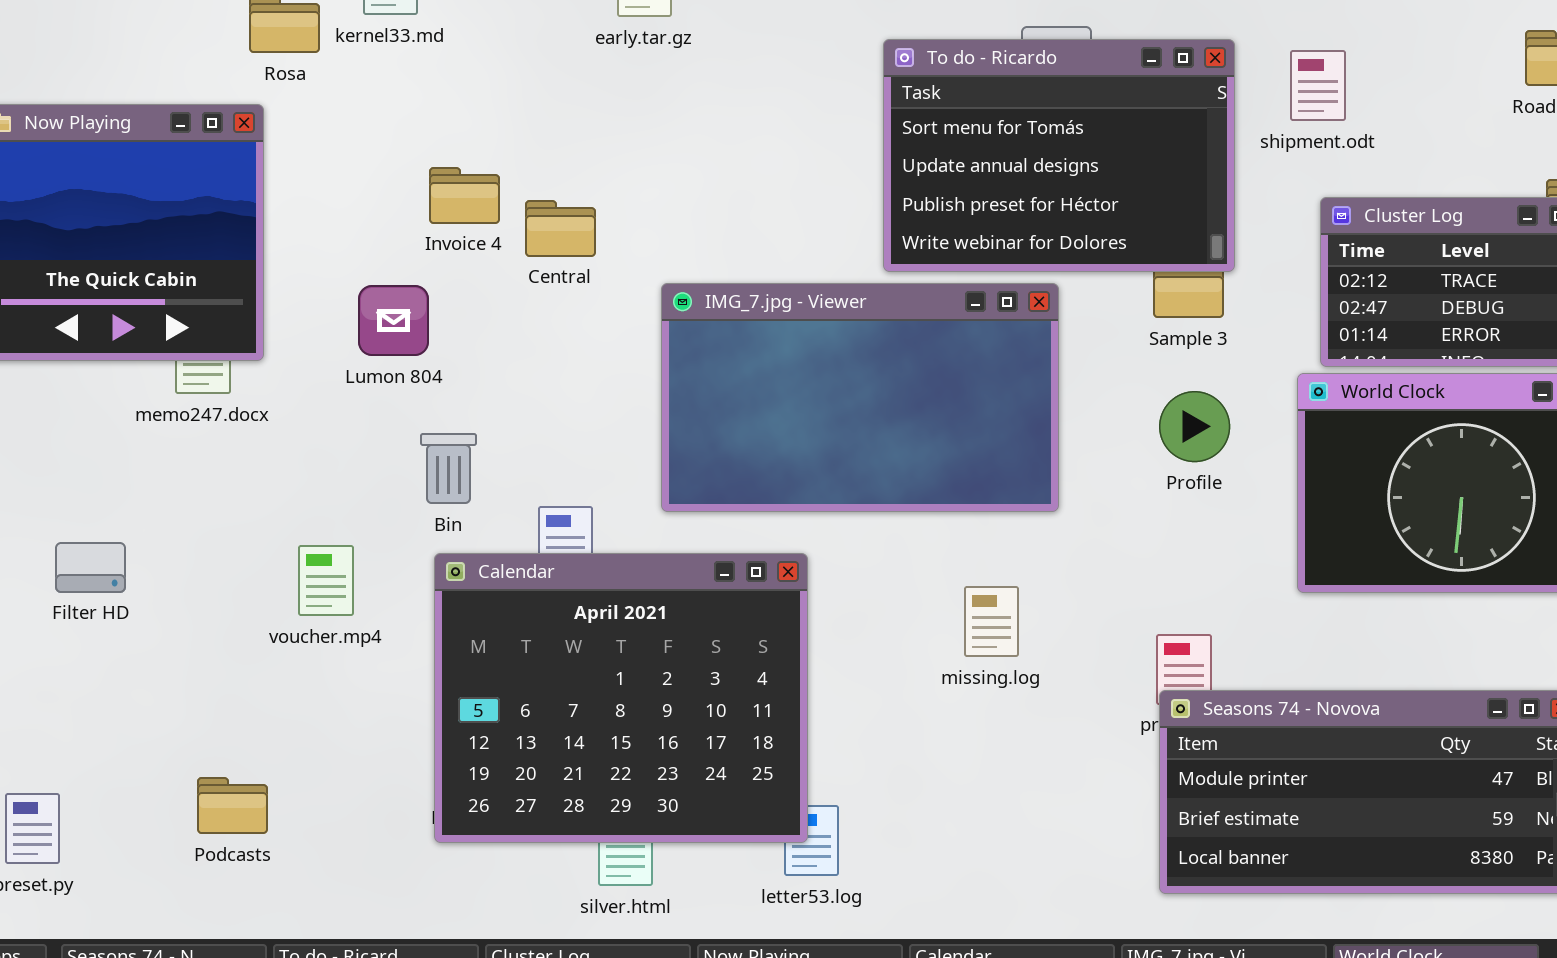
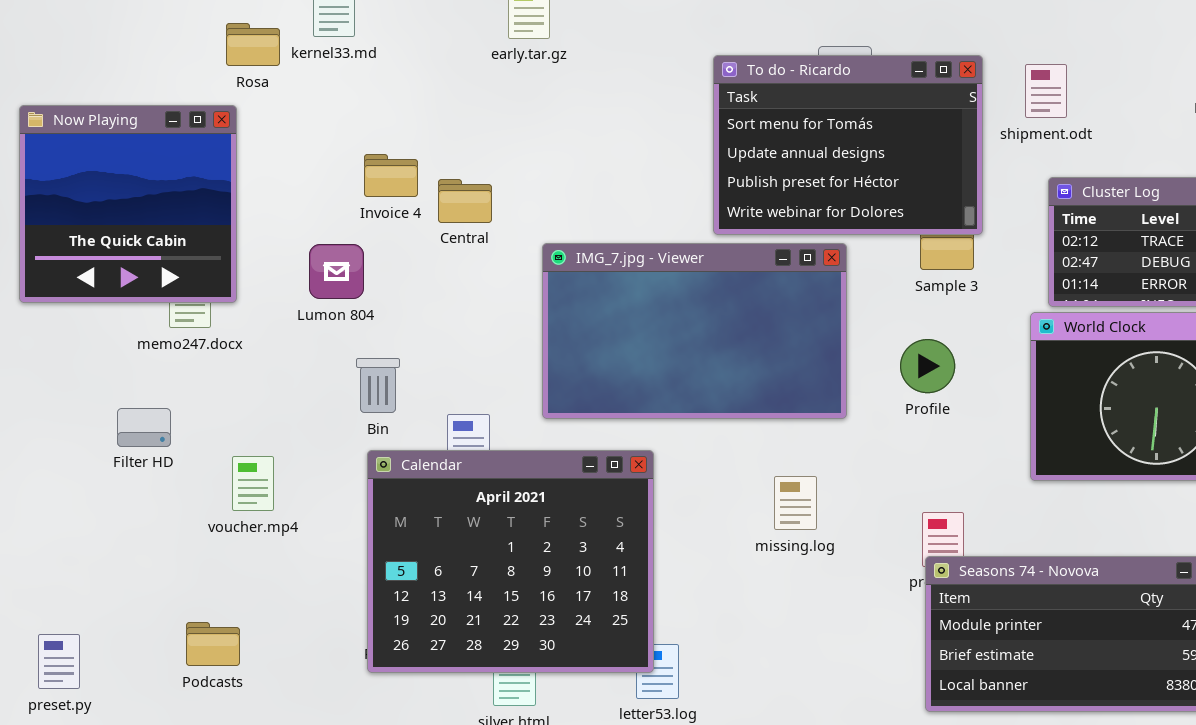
Profile: [1159,391,1230,462] -> [900,339,955,393], moved
Filter HD: [55,542,126,593] -> [117,408,171,447], moved
voucher.mp4: [298,545,354,616] -> [232,456,274,511], moved

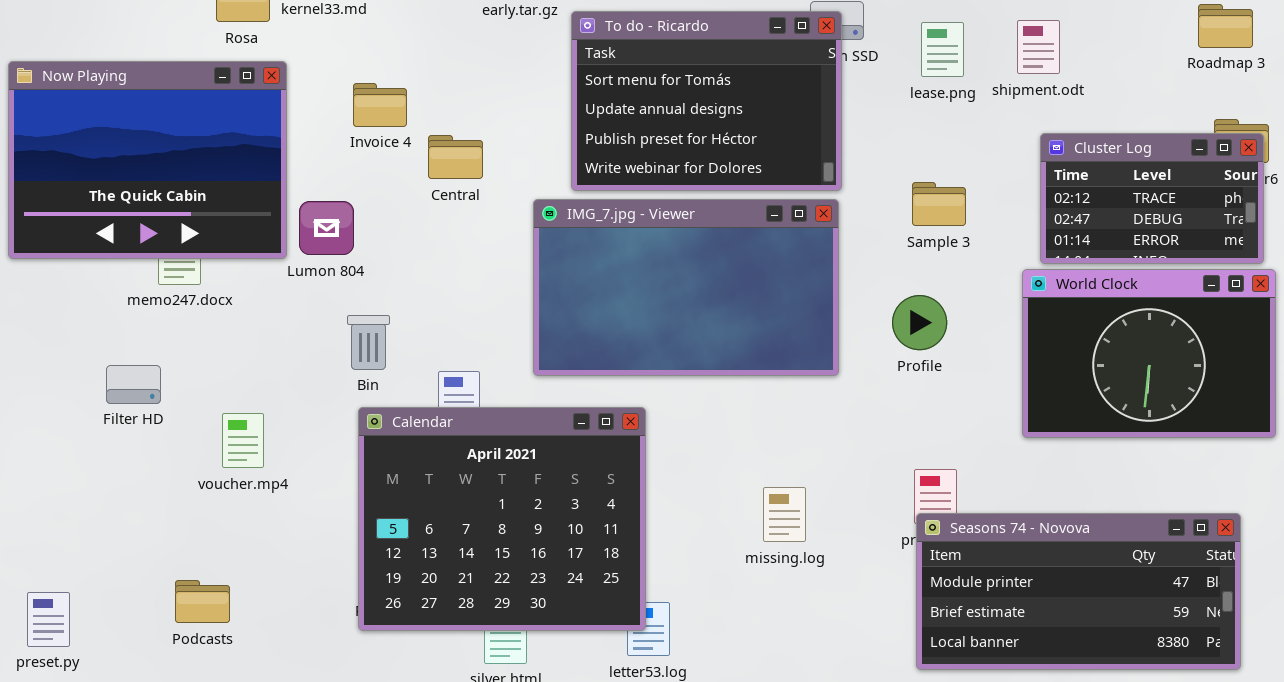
To do - Ricardo: [713,55,983,235] -> [571,11,842,191], moved
Now Playing: [19,105,237,303] -> [8,61,287,259], resized
Invoice 4: [364,154,418,197] -> [353,83,407,127], moved
missing.log: [774,476,817,530] -> [763,487,806,542], moved

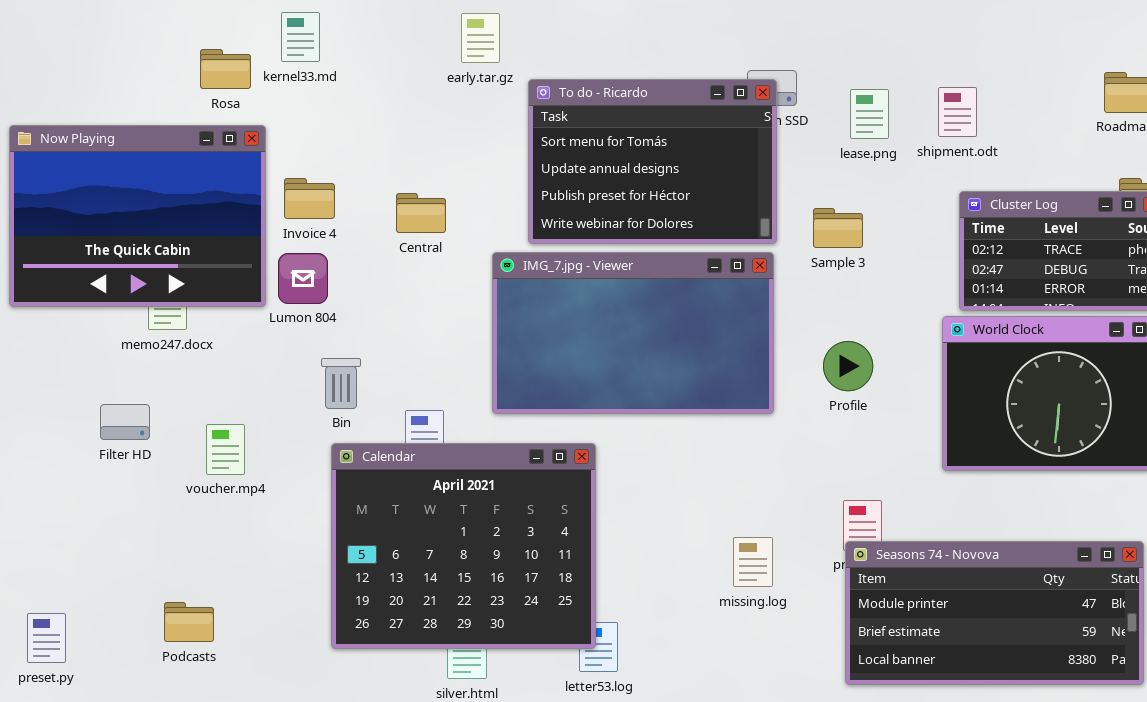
Invoice 4: [353,83,407,127] -> [284,178,335,219], moved
Sample 3: [912,182,966,226] -> [813,208,863,248], moved
voucher.mp4: [222,413,264,468] -> [206,424,245,475], moved
missing.log: [763,487,806,542] -> [733,537,773,587], moved

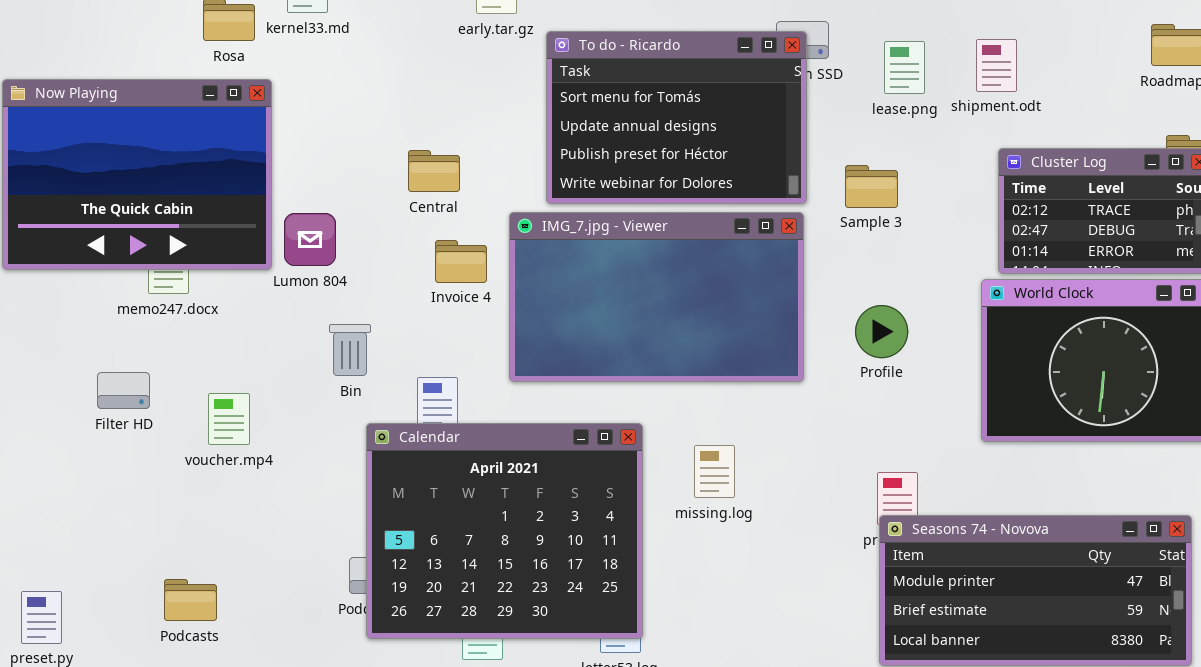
Invoice 4: [284,178,335,219] -> [435,240,487,283], moved
Calendar: [331,443,596,649] -> [366,423,643,639], moved
missing.log: [733,537,773,587] -> [694,445,735,498], moved

